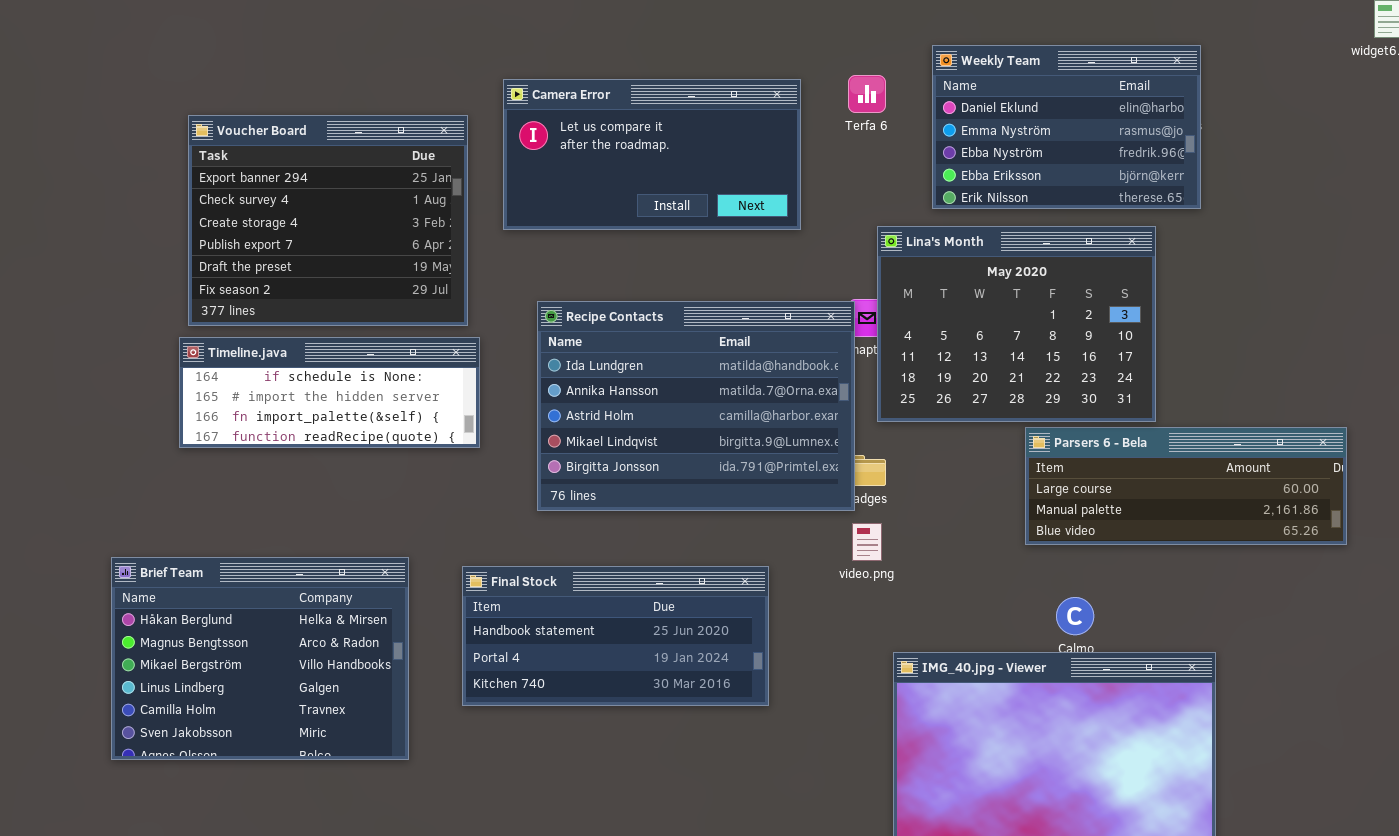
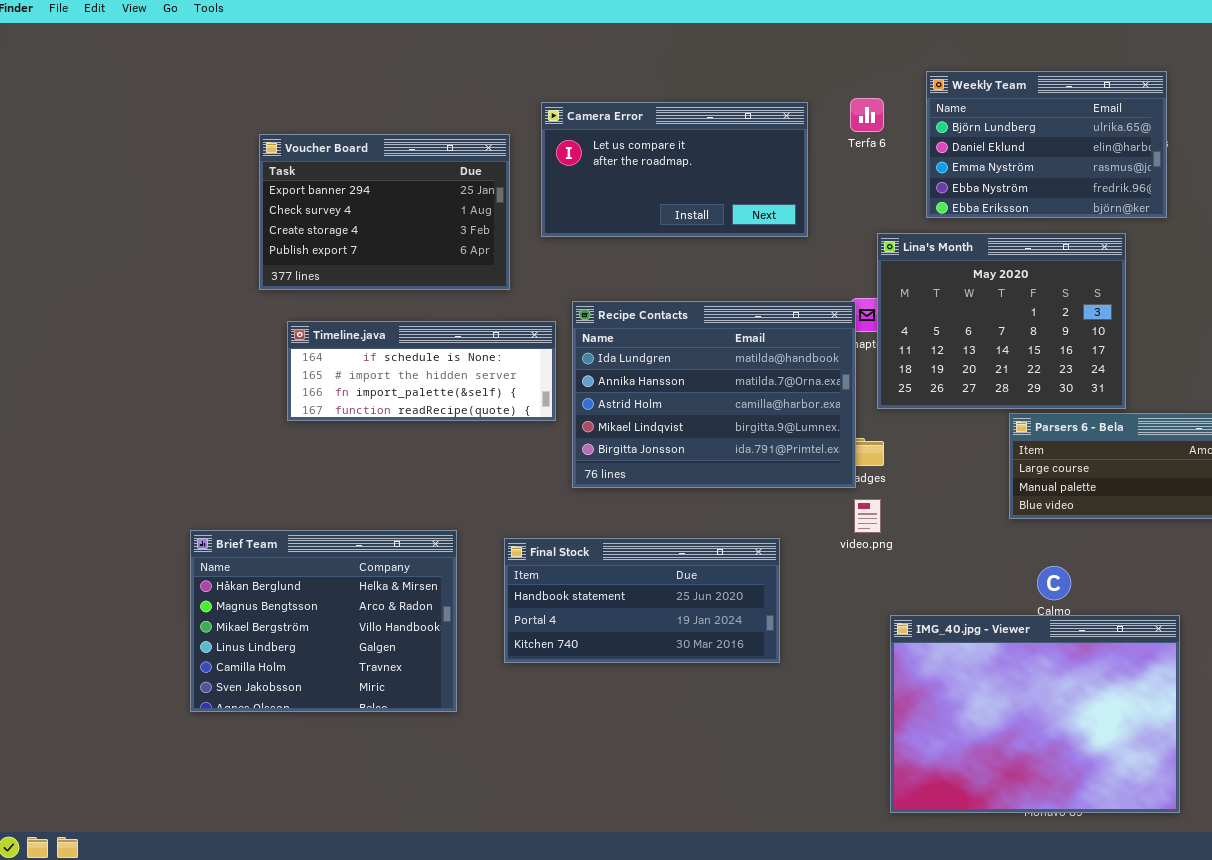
Weekly Team: [932,45,1201,209] -> [926,71,1167,218], scrolled up 1 row
Voucher Board: [188,115,468,326] -> [259,134,510,290], resized
Timeline.java: [179,337,480,448] -> [287,321,556,421], moved

